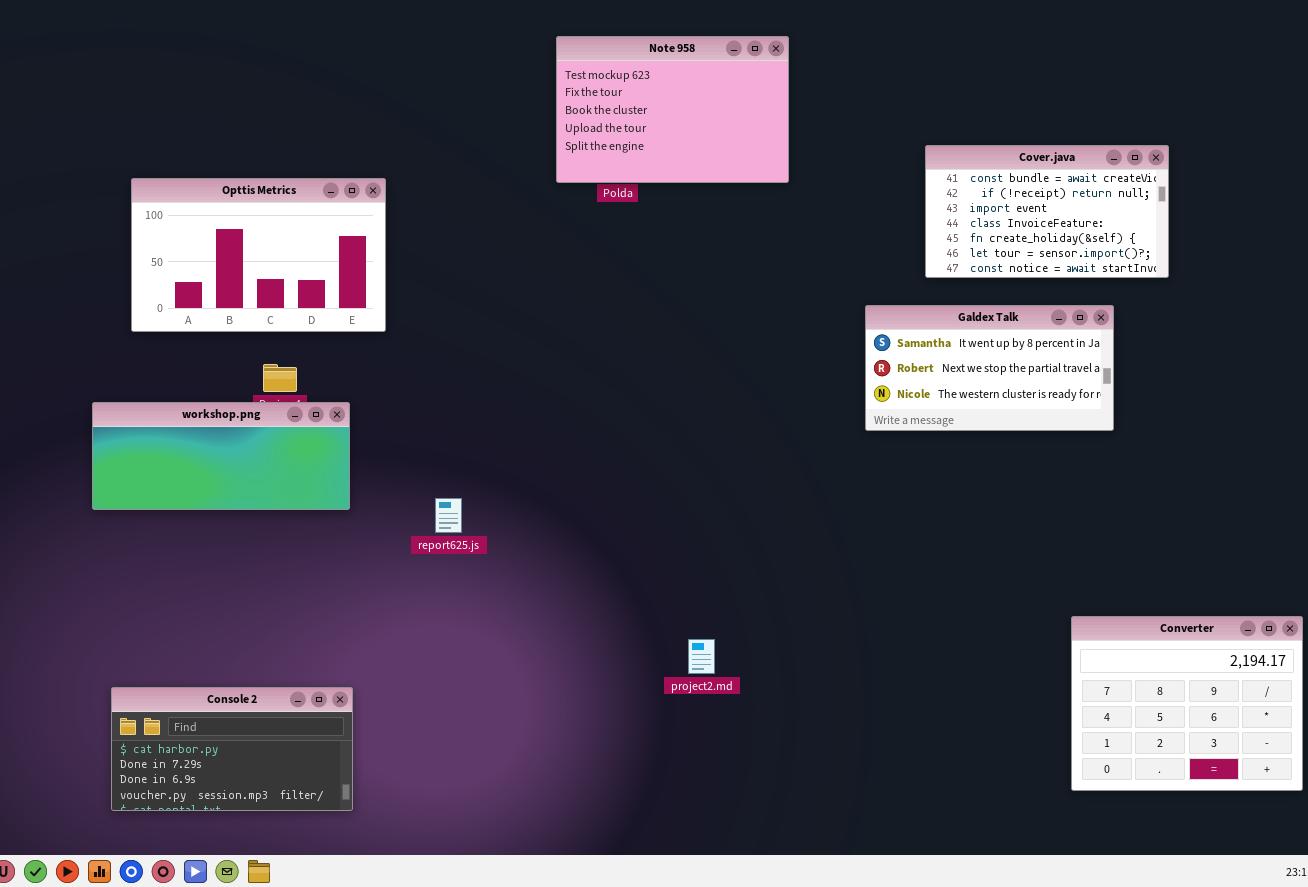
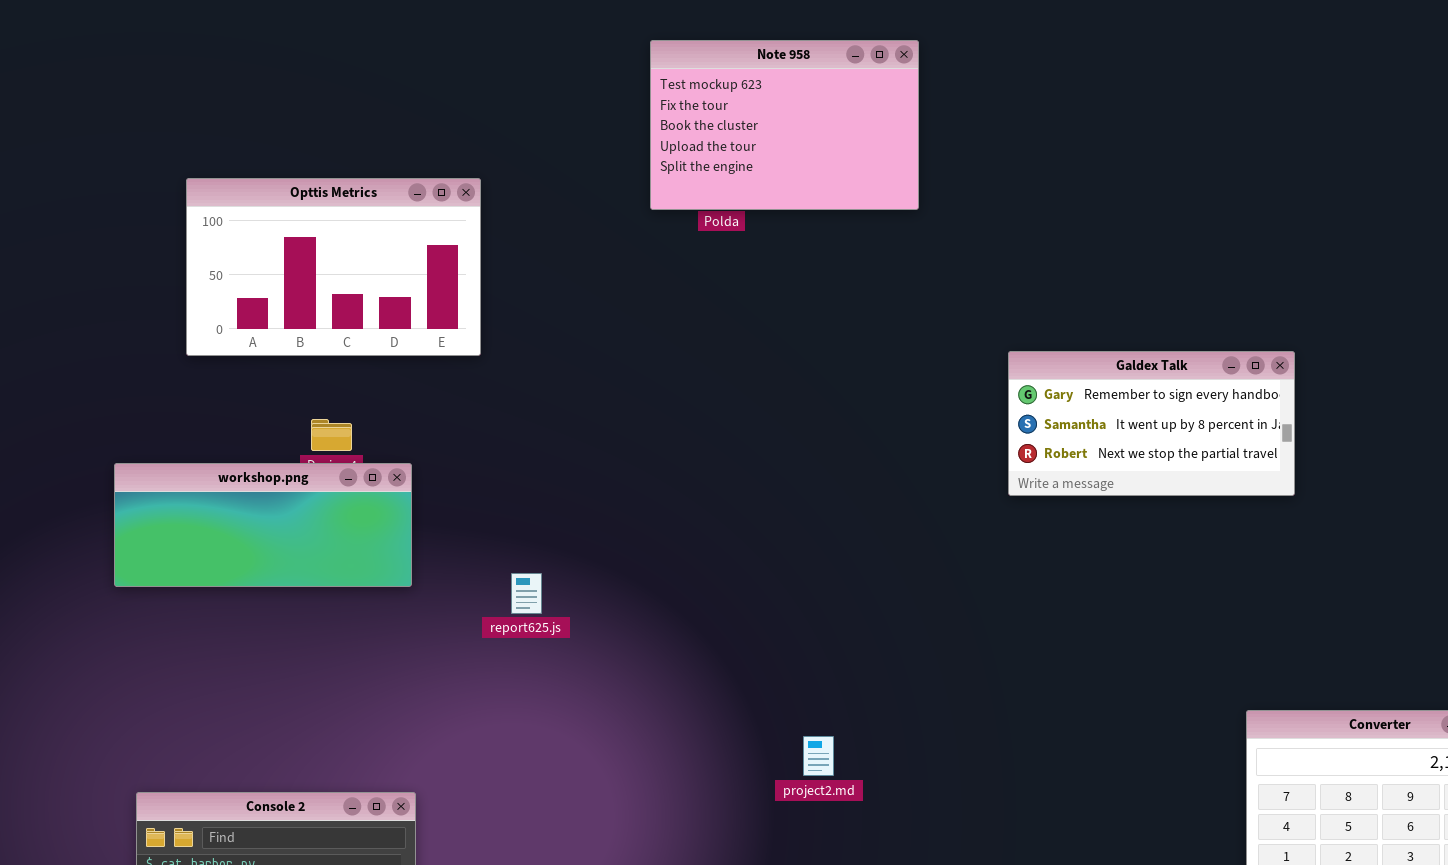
Cover.java: [925,145,1169,278] -> none, closed
Opttis Metrics: [131,178,386,332] -> [186,178,481,356], moved
Galdex Talk: [865,305,1114,431] -> [1008,351,1295,496], scrolled up 1 row

